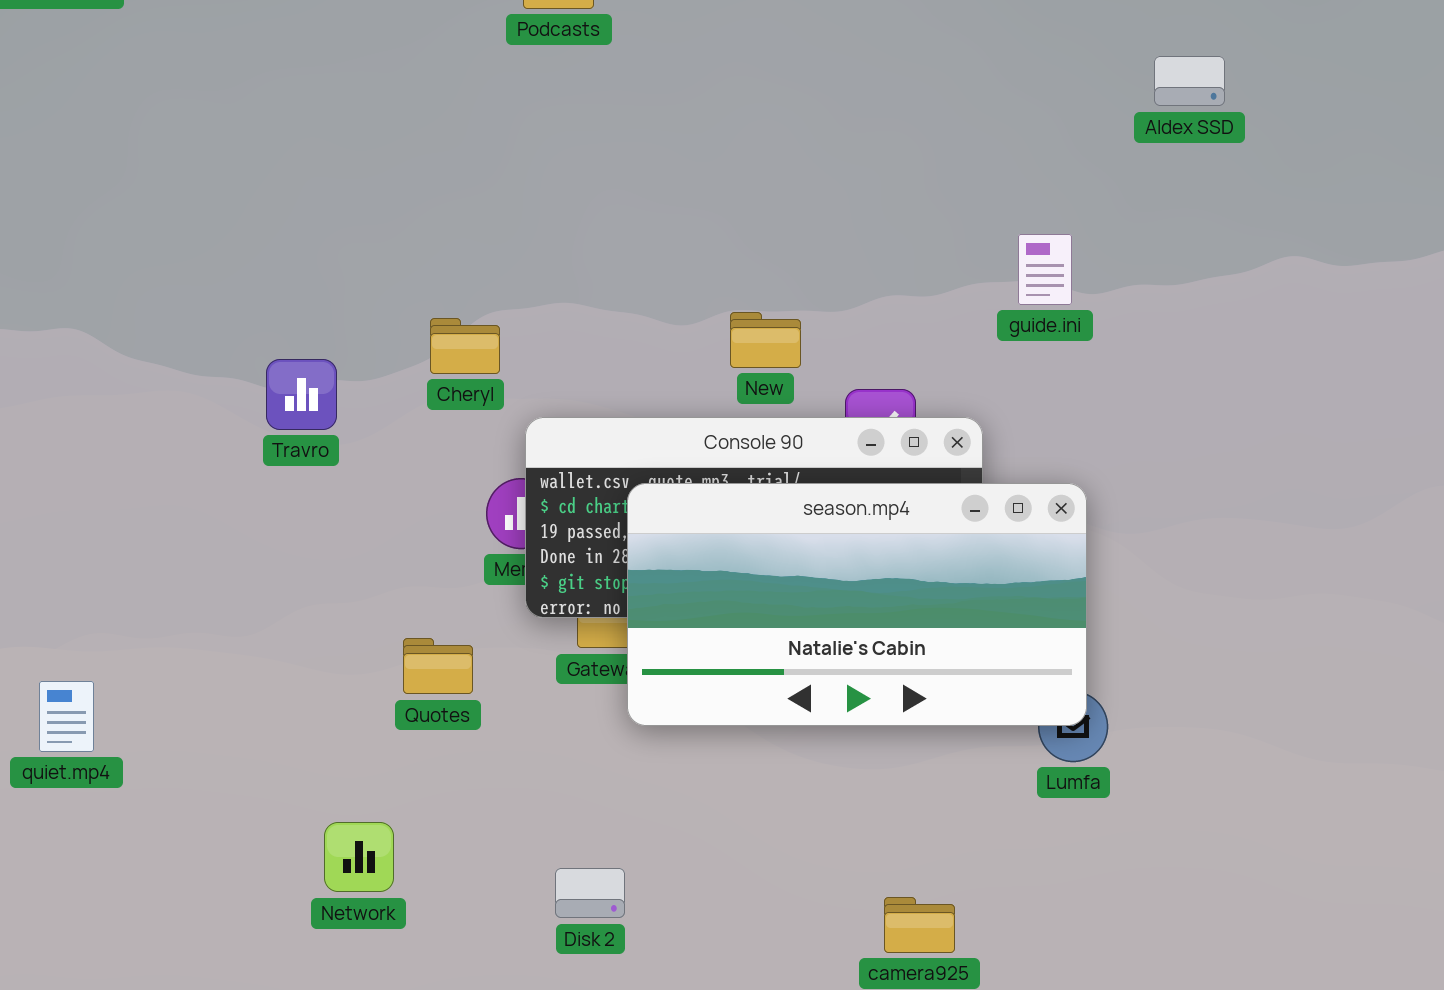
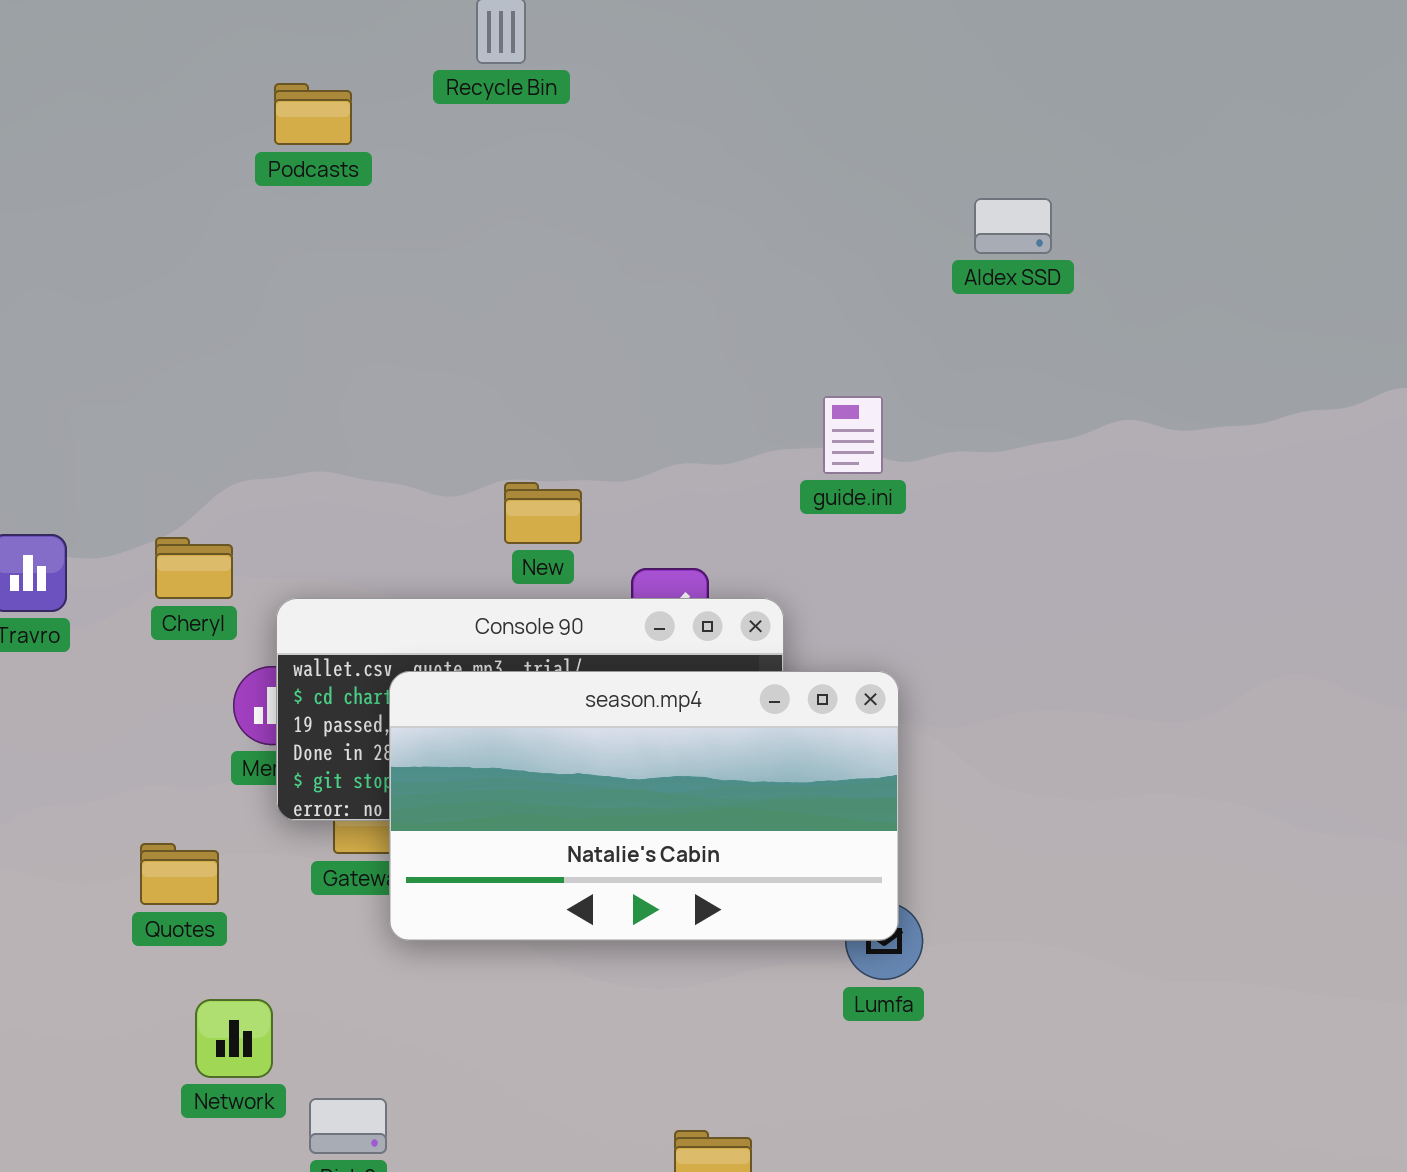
Cheryl: [430,318,500,374] -> [155,537,233,599], moved
Network: [324,822,394,892] -> [195,999,273,1078], moved

